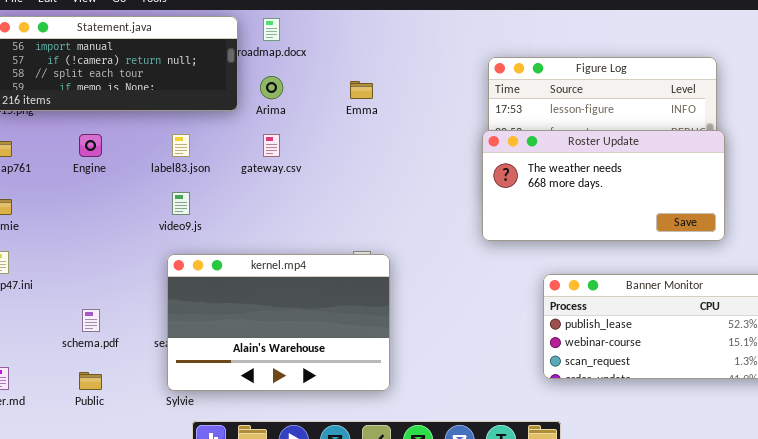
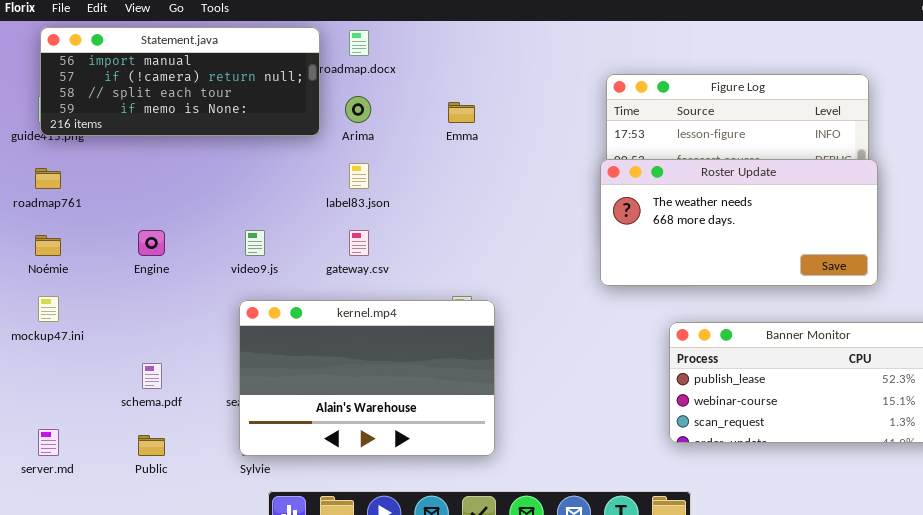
Engine: [79,134,102,157] -> [138,230,165,256], moved
label83.json: [172,134,190,157] -> [349,163,369,189], moved
gateway.csv: [263,134,280,157] -> [349,230,369,256], moved

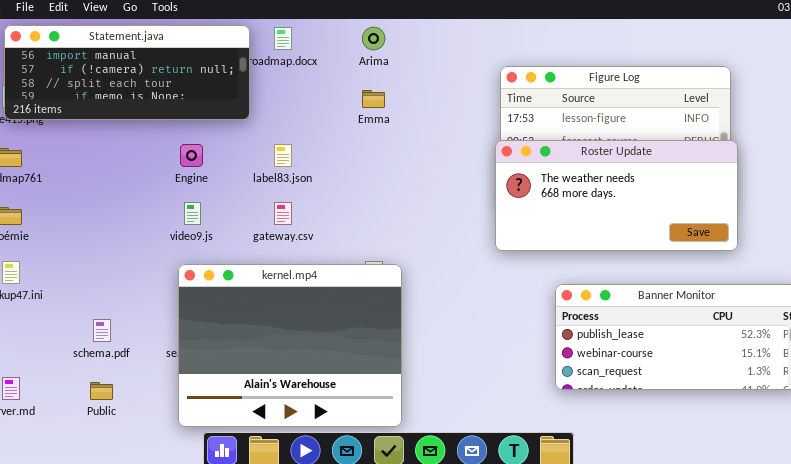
Arima: [345,96,371,123] -> [362,27,385,50], moved
Engine: [138,230,165,256] -> [180,144,203,167], moved
kernel.mp4: [239,300,495,456] -> [178,264,402,427], resized

